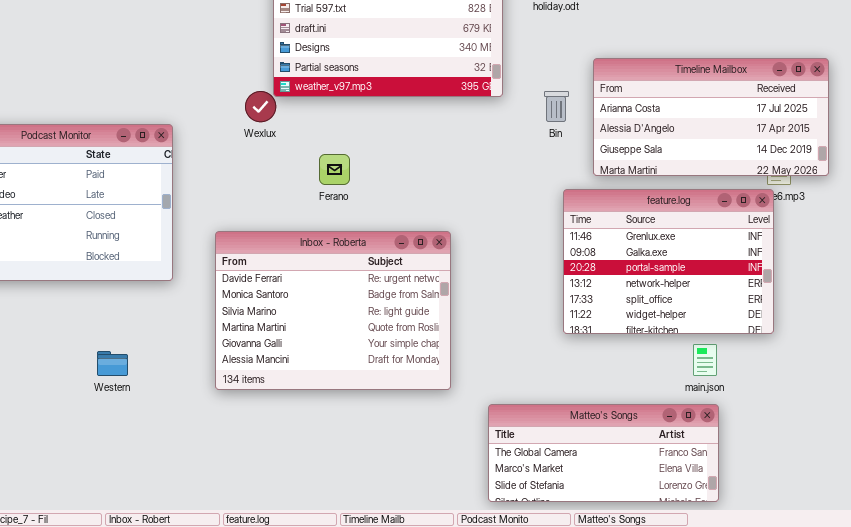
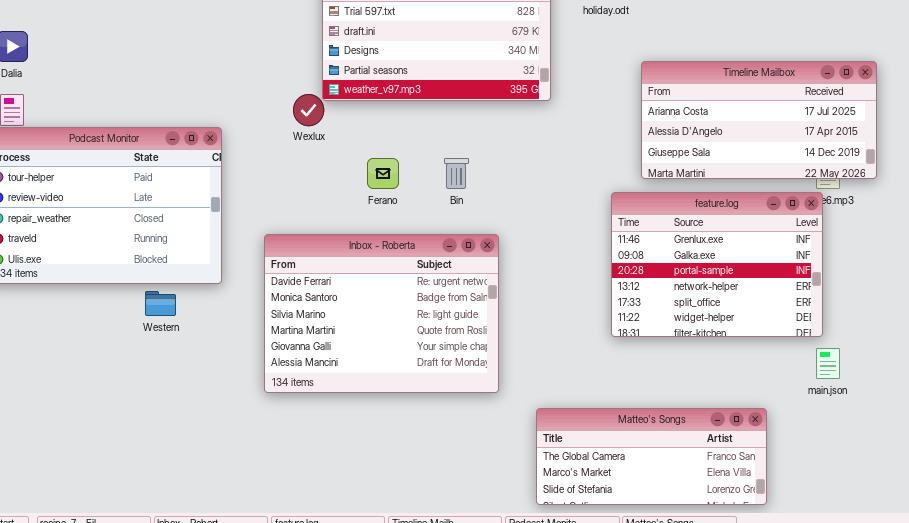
Bin: [544,91,569,122] -> [444,158,469,189], moved
main.json: [693,344,717,376] -> [816,348,840,379], moved
Western: [97,351,128,376] -> [145,291,176,316], moved

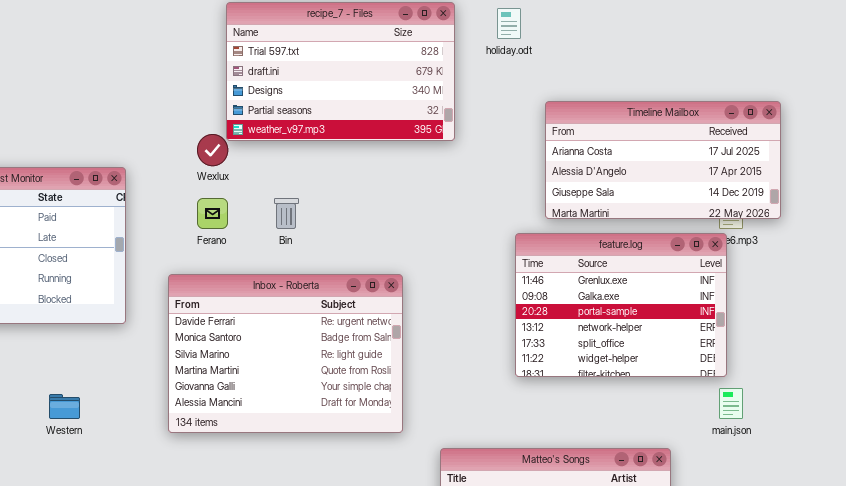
Ferano: [367,158,399,189] -> [197,198,228,229], moved
Bin: [444,158,469,189] -> [274,198,299,229], moved
Western: [145,291,176,316] -> [49,394,80,419], moved

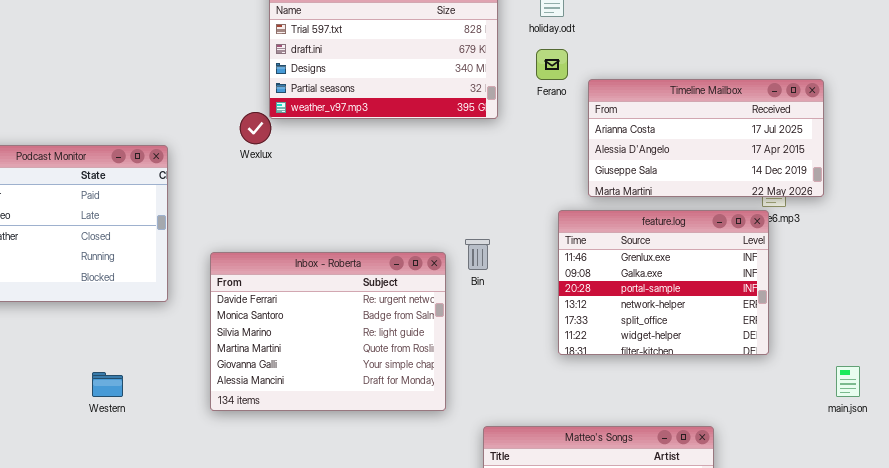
Ferano: [197,198,228,229] -> [536,49,568,80], moved
Bin: [274,198,299,229] -> [465,239,490,270], moved
main.json: [719,388,743,419] -> [836,366,860,397], moved

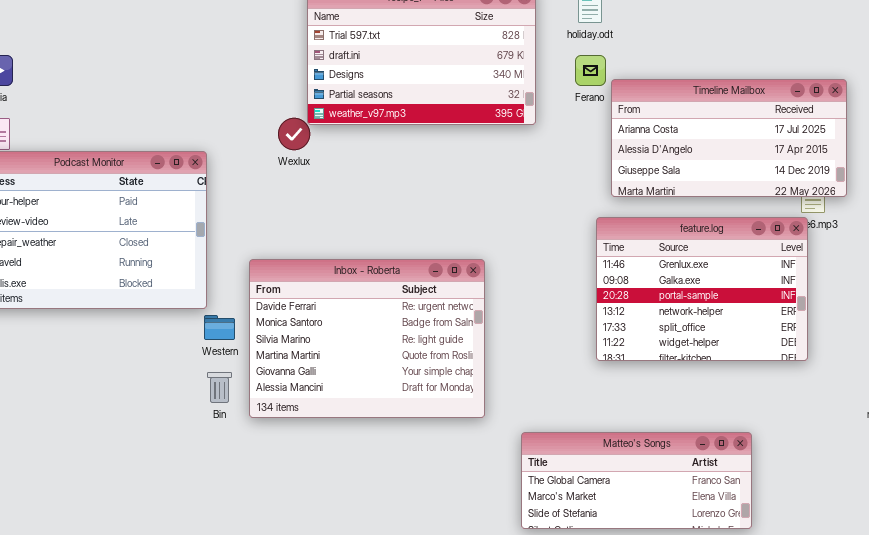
Timeline Mailbox: [588,79,824,197] -> [611,79,847,197], moved
Bin: [465,239,490,270] -> [207,372,232,403], moved
Western: [92,372,123,397] -> [204,315,235,340], moved

